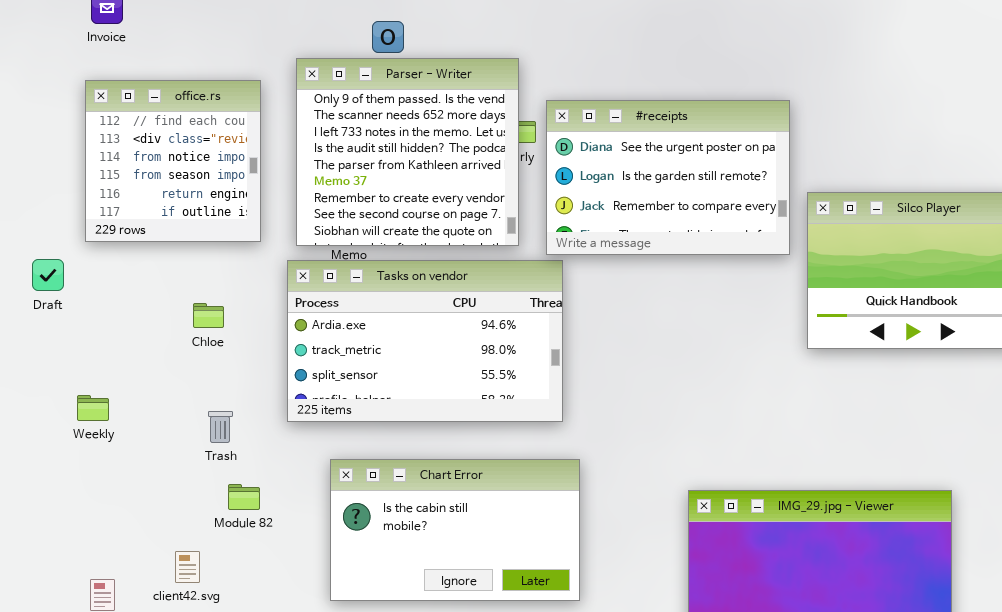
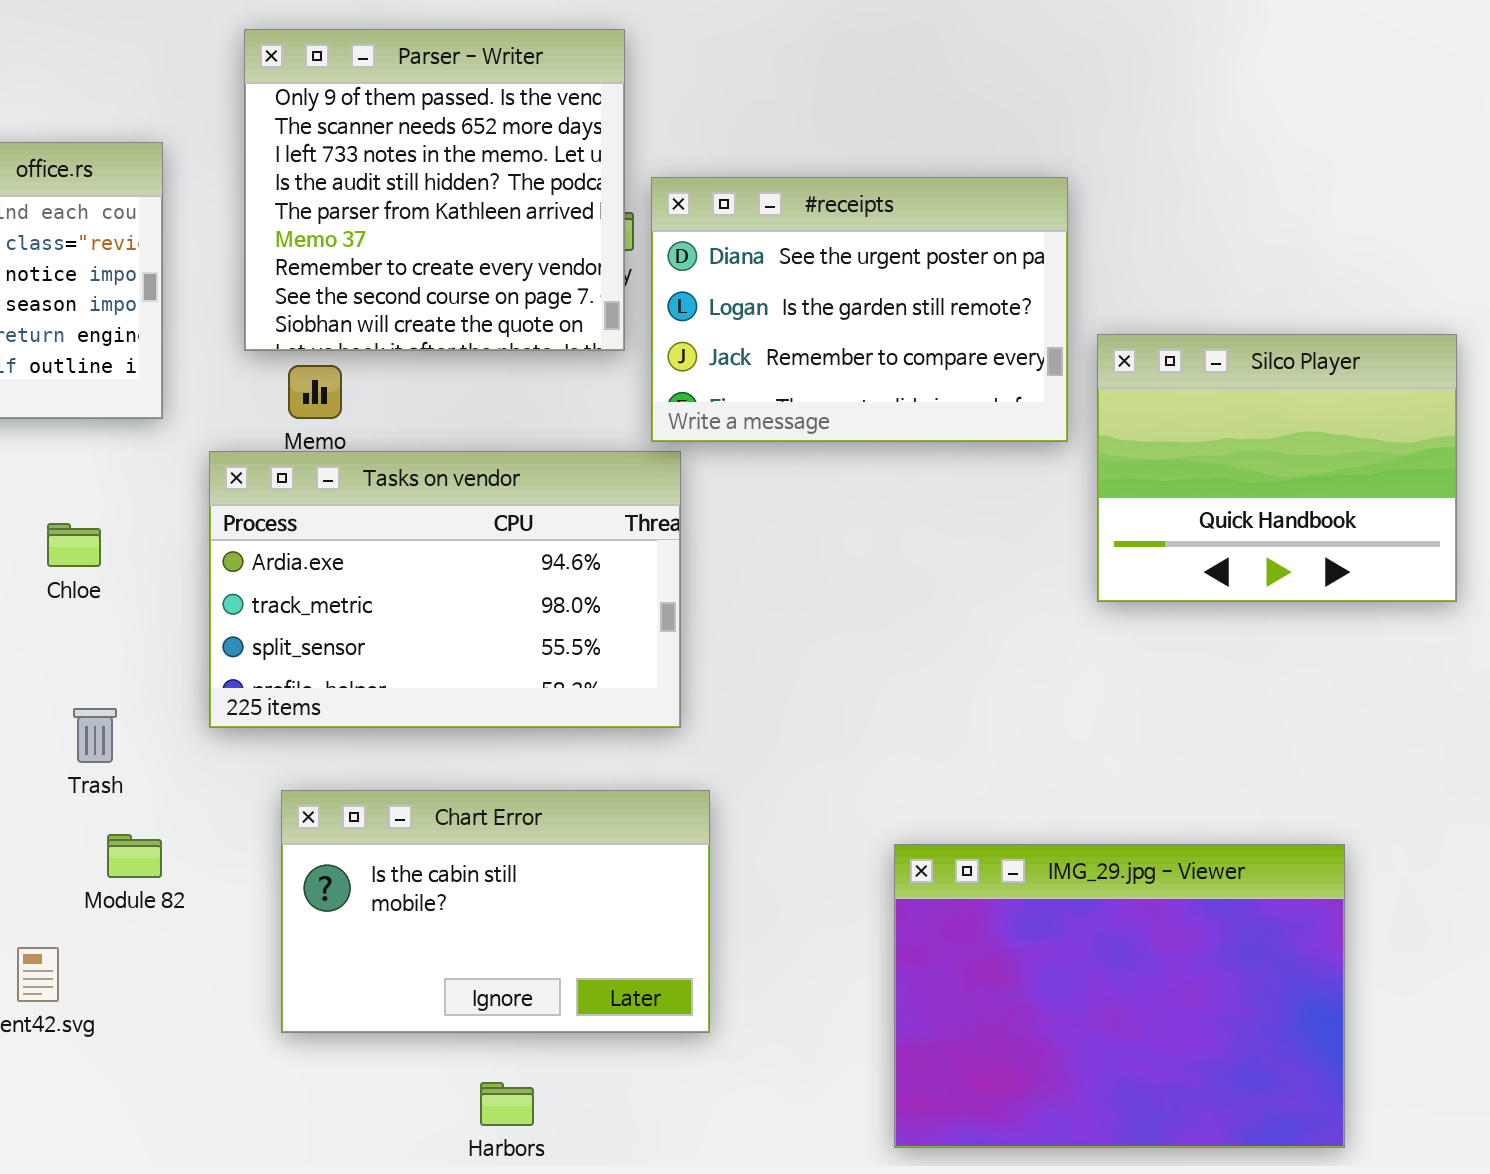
Parser - Writer: [296,58,519,246] -> [244,29,625,351], moved

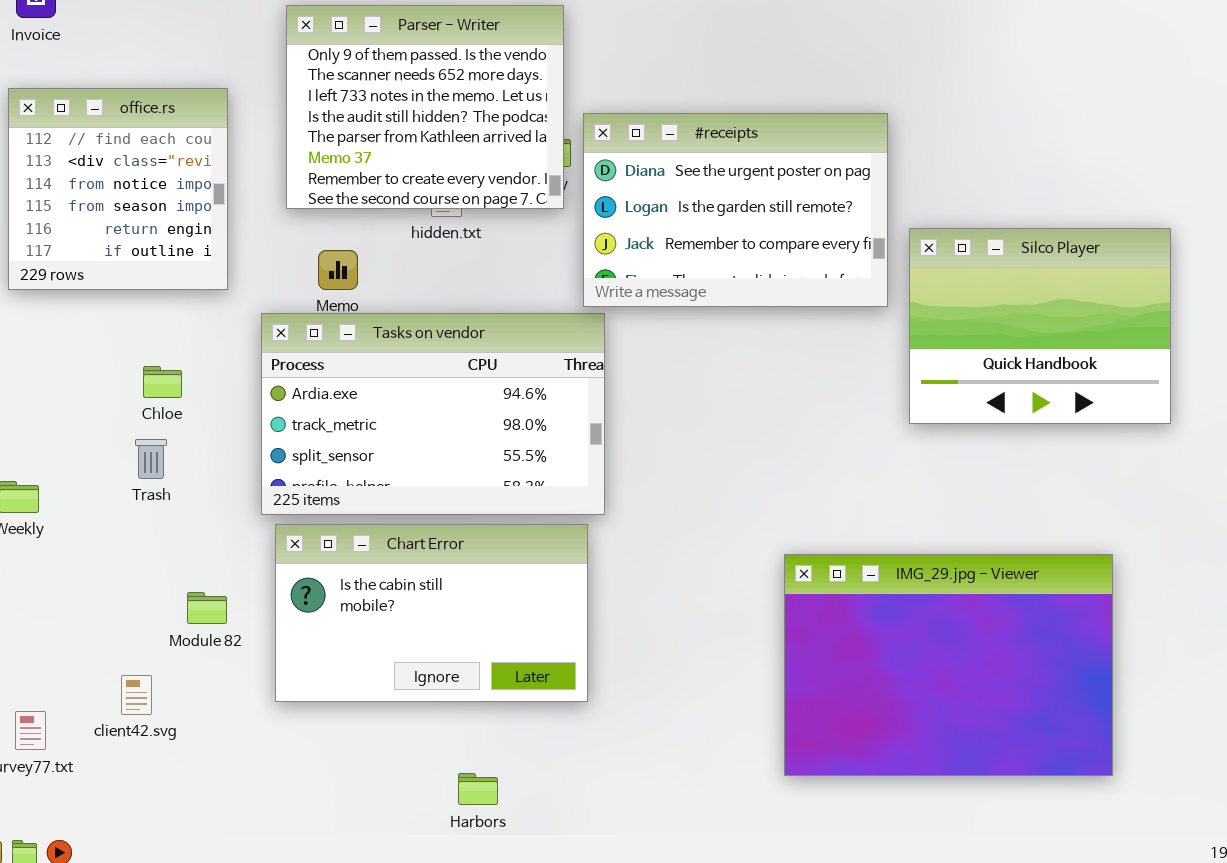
Parser - Writer: [244,29,625,351] -> [286,5,564,209], resized
Trash: [73,708,117,763] -> [135,439,167,479], moved
Chart Error: [281,790,710,1033] -> [275,524,588,702], moved
IMG_29.jpg - Viewer: [894,844,1345,1148] -> [784,554,1113,776], moved

